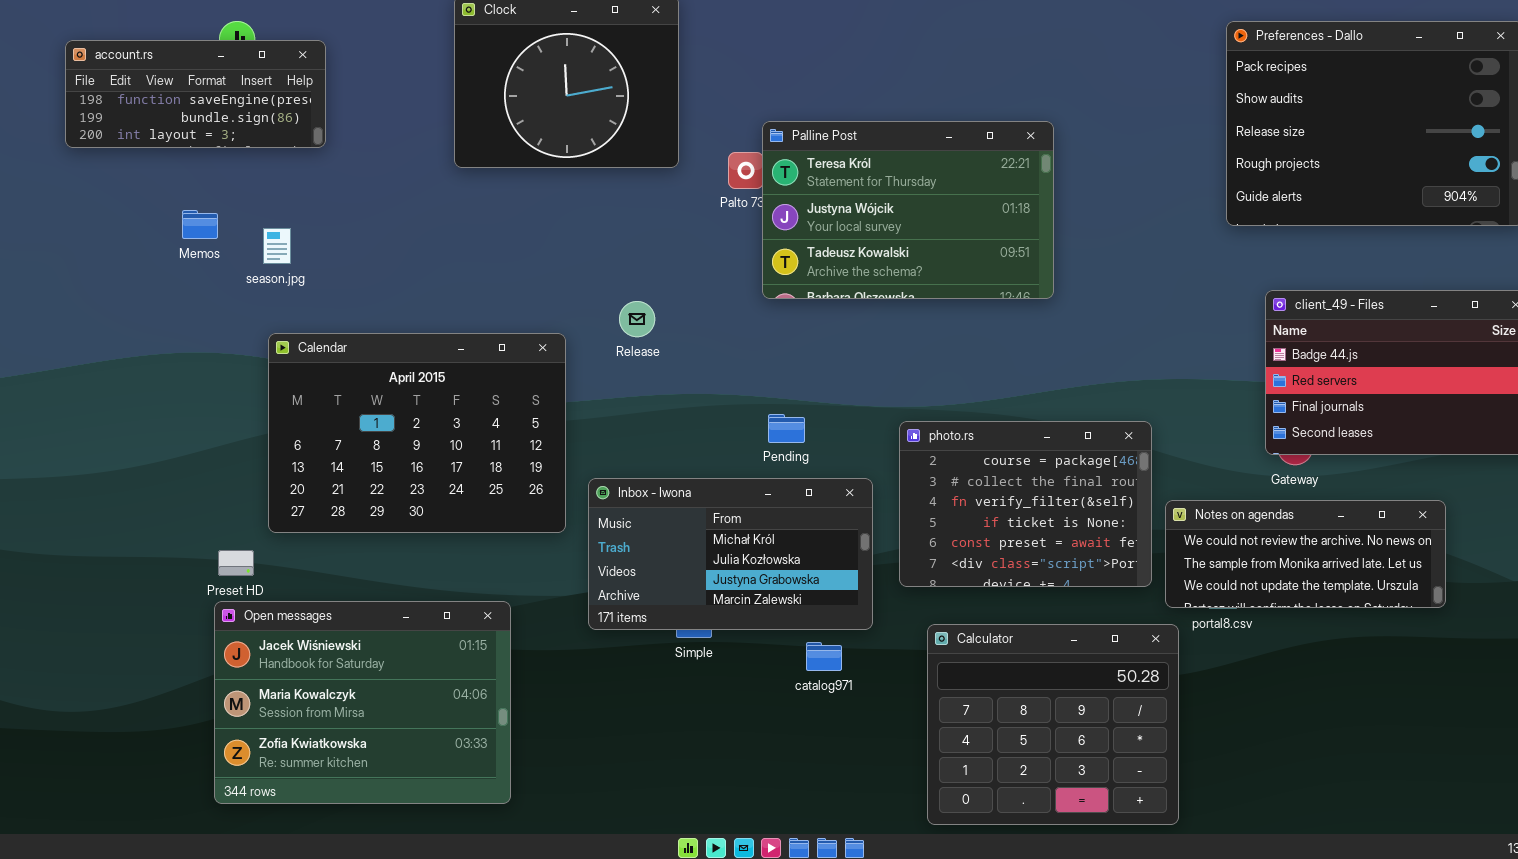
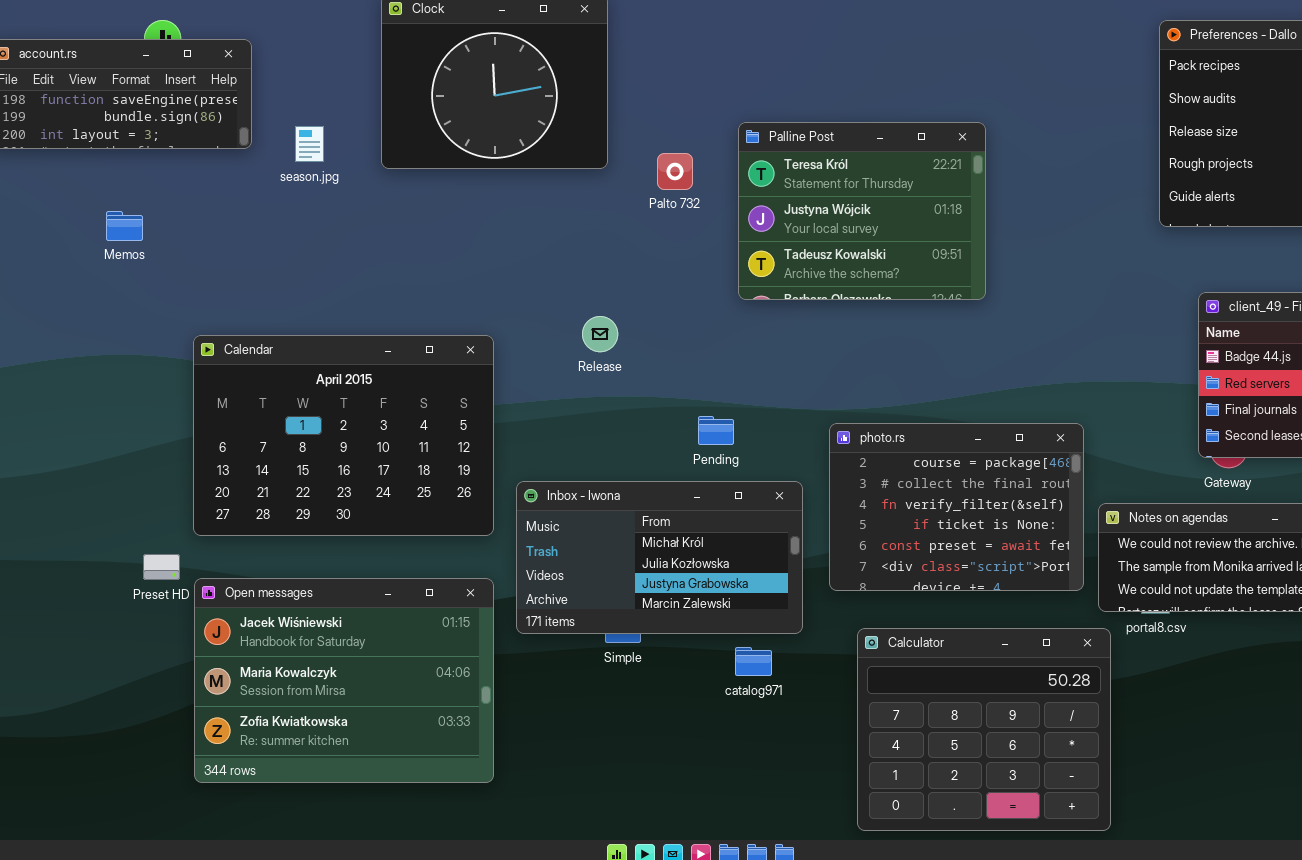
Palline Post: [762,121,1054,299] -> [738,122,986,300], resized
season.jpg: [263,228,291,264] -> [295,126,324,162], moved
Release: [619,301,655,337] -> [582,316,618,352], moved
Open messages: [214,601,511,804] -> [194,578,494,783], moved

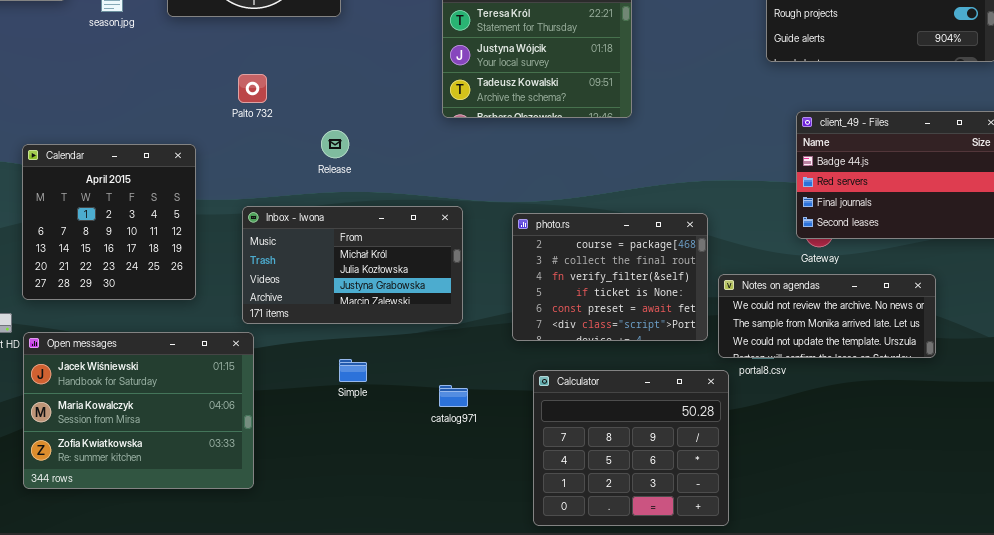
Palto 732: [657,153,693,190] -> [238,74,267,103], moved
Calendar: [193,335,494,536] -> [22,144,196,300], resized
Inbox - Iwona: [516,481,803,634] -> [242,206,463,324], moved

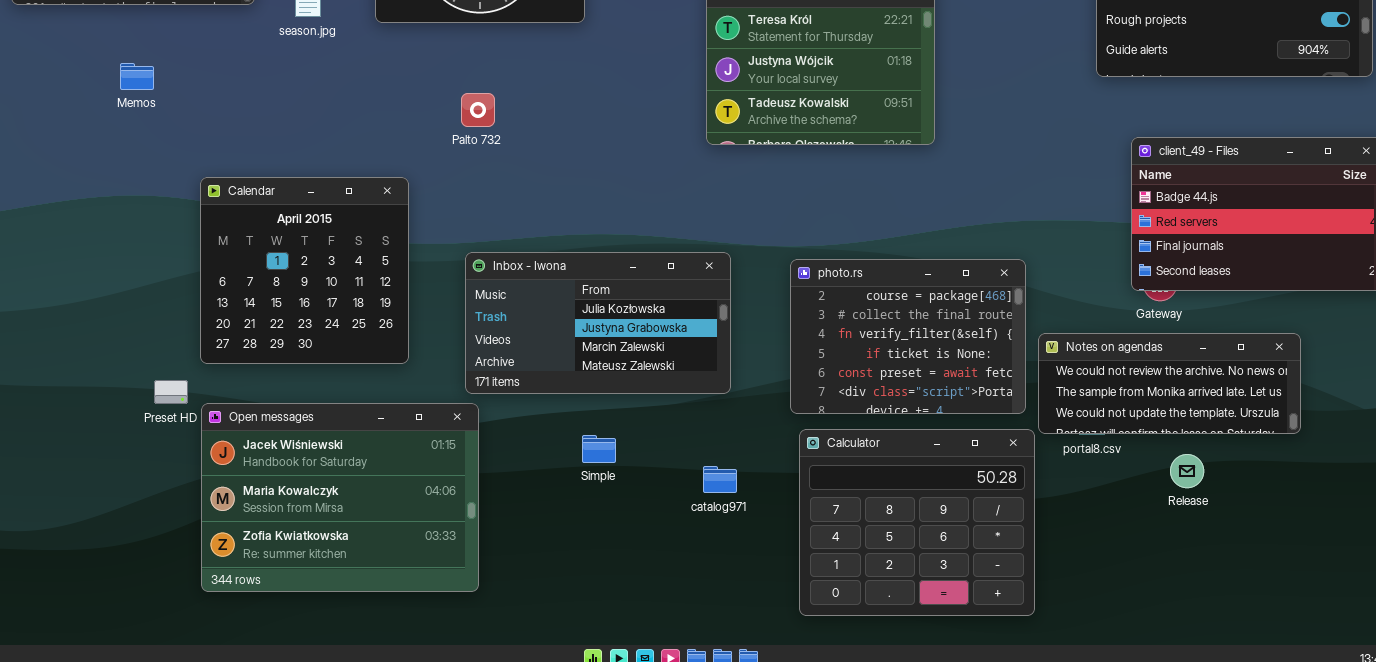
Release: [321,130,349,158] -> [1170,454,1204,488], moved
Inbox - Iwona: [242,206,463,324] -> [465,252,731,394], scrolled down 1 row
Calculator: [533,370,729,526] -> [799,429,1035,616], moved

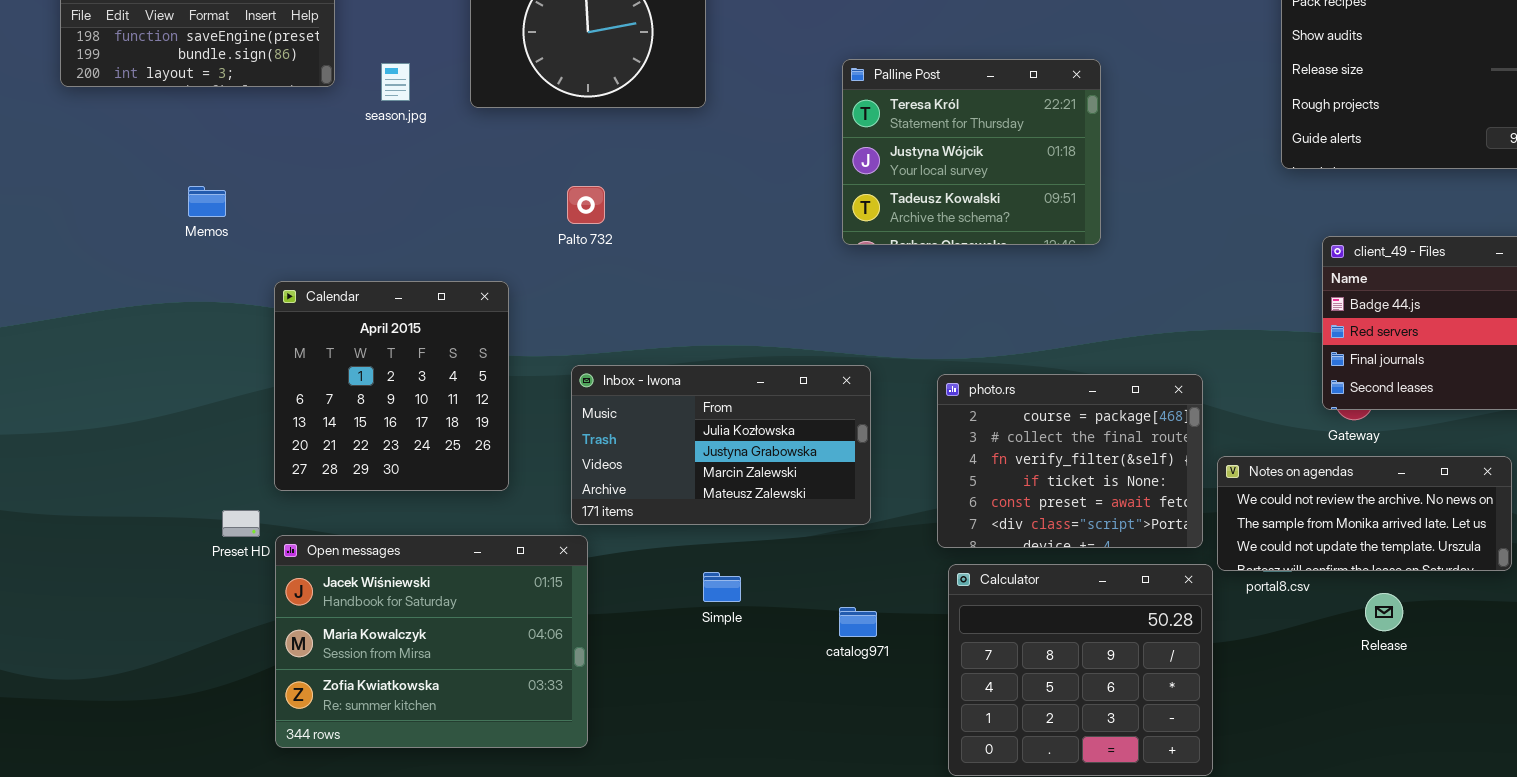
Memos: [120,63,154,90] -> [188,186,226,217], moved

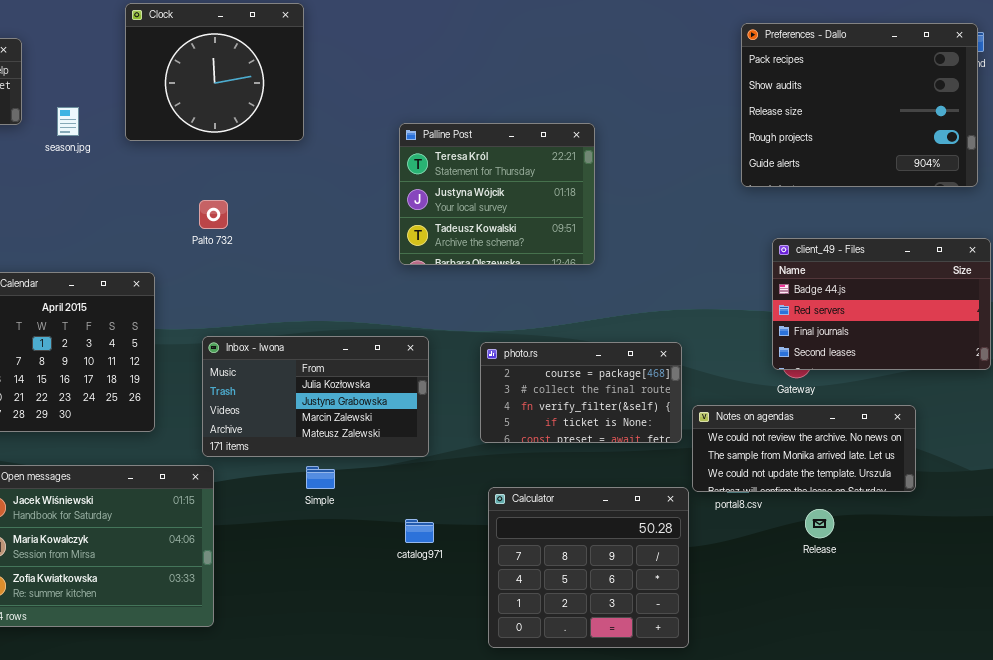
Palline Post: [842,59,1101,245] -> [399,123,595,265], moved
photo.rs: [937,374,1203,548] -> [480,342,682,443], resized
Simple: [703,572,741,602] -> [306,466,335,489], moved

